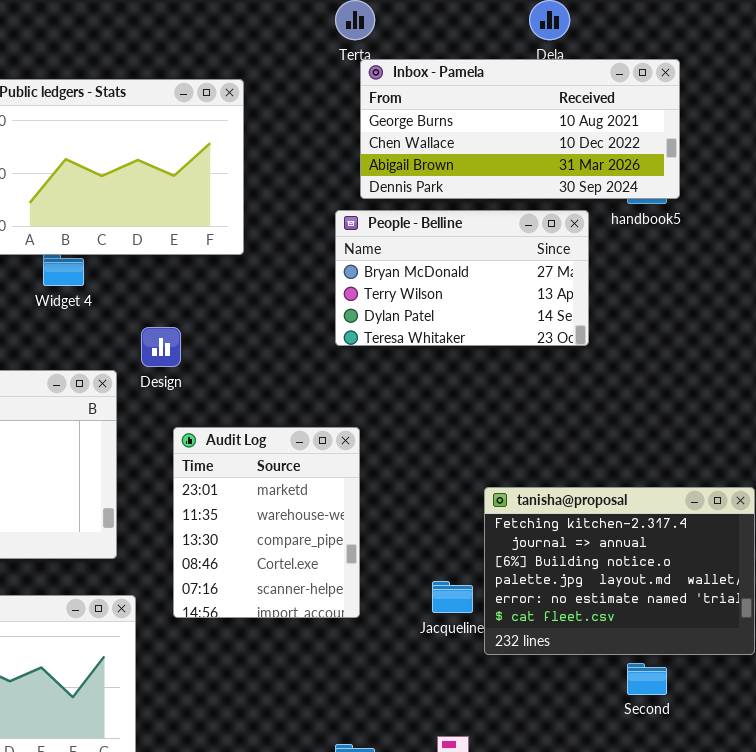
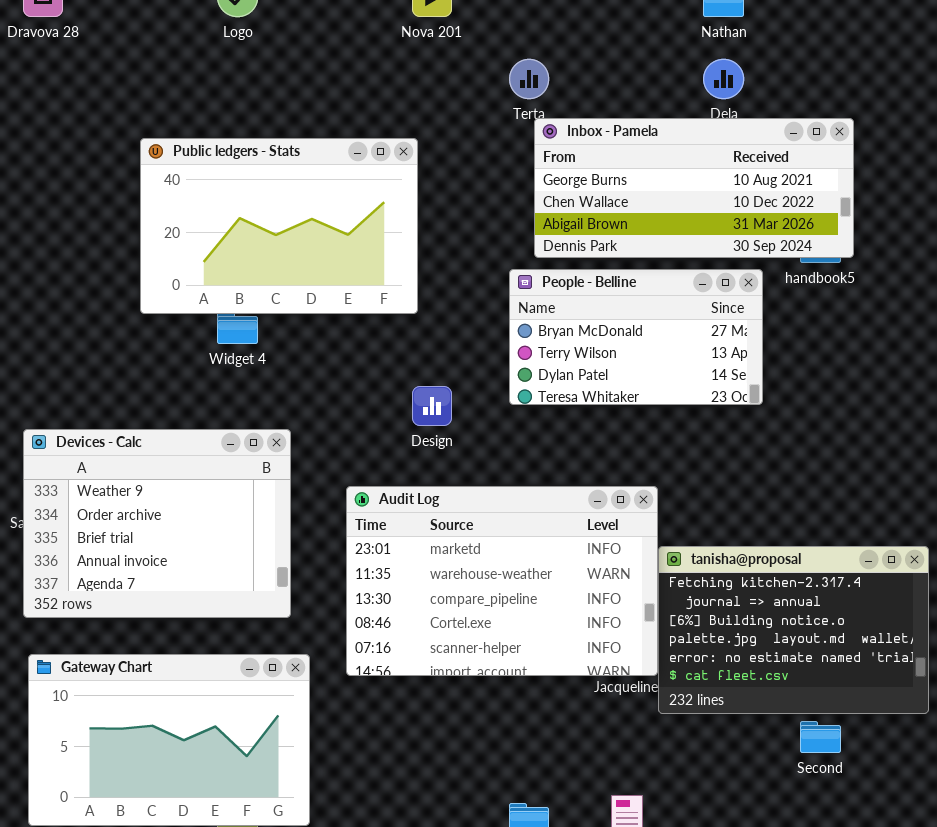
Design: [141,327,181,367] -> [412,386,452,426], moved
Audit Log: [173,427,360,618] -> [346,486,658,676], resized

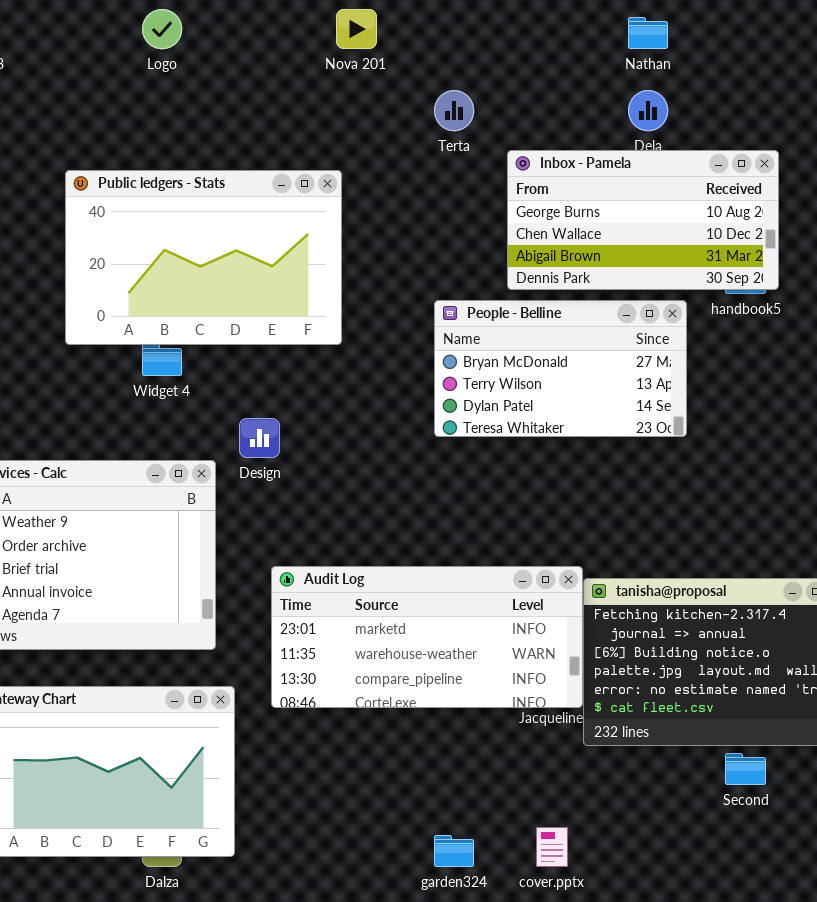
Inbox - Pamela: [534,118,854,258] -> [507,150,779,290], resized
Design: [412,386,452,426] -> [239,418,280,458], moved
Audit Log: [346,486,658,676] -> [271,566,583,708], resized

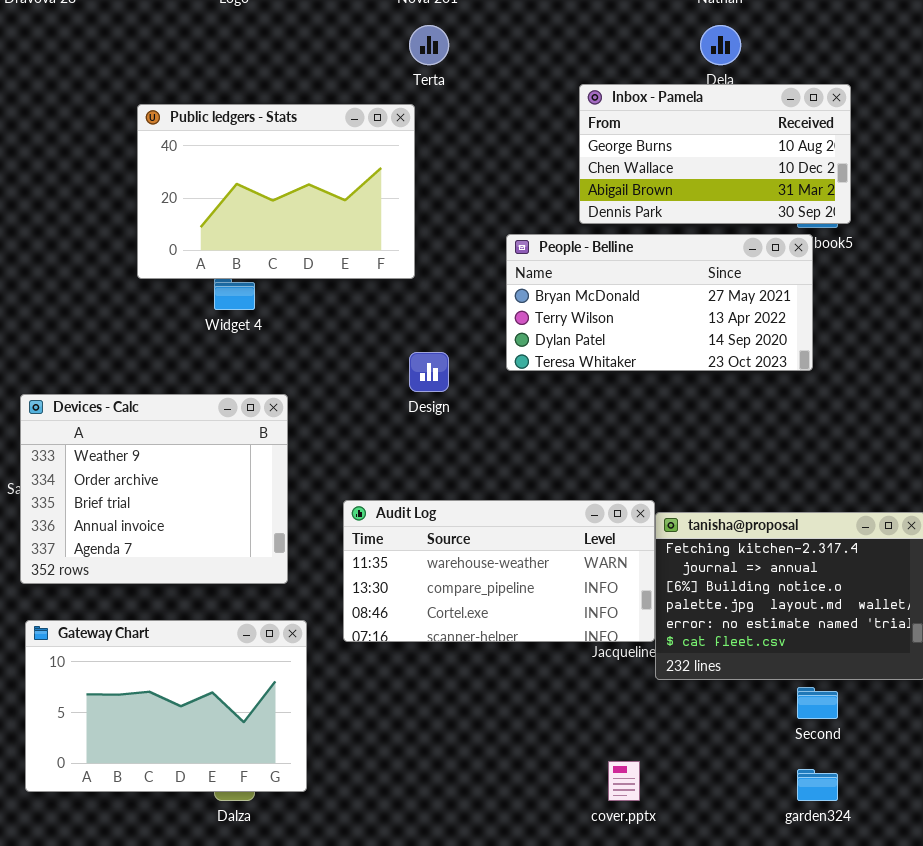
Terta: [434,90,474,131] -> [409,25,449,65], moved
People - Belline: [434,300,687,437] -> [506,234,813,371], resized
Design: [239,418,280,458] -> [409,352,449,392], moved
Audit Log: [271,566,583,708] -> [343,500,655,642], scrolled down 1 row
garden324: [434,835,474,867] -> [797,769,838,801], moved

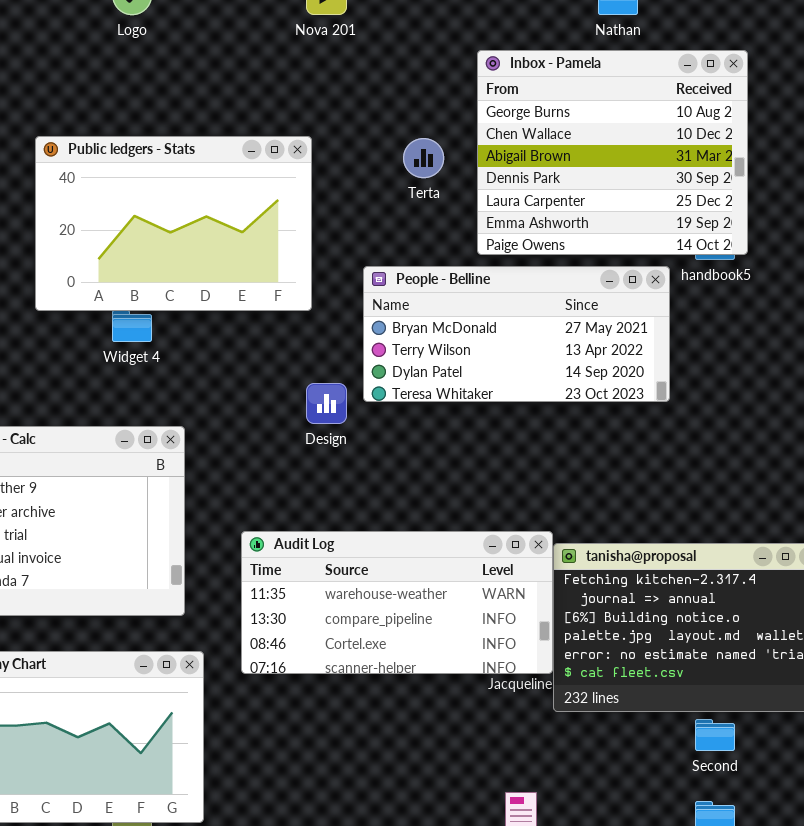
Terta: [409,25,449,65] -> [403,138,444,178], moved
Inbox - Pamela: [579,84,851,224] -> [477,50,748,255], resized
People - Belline: [506,234,813,371] -> [363,266,670,402], moved

